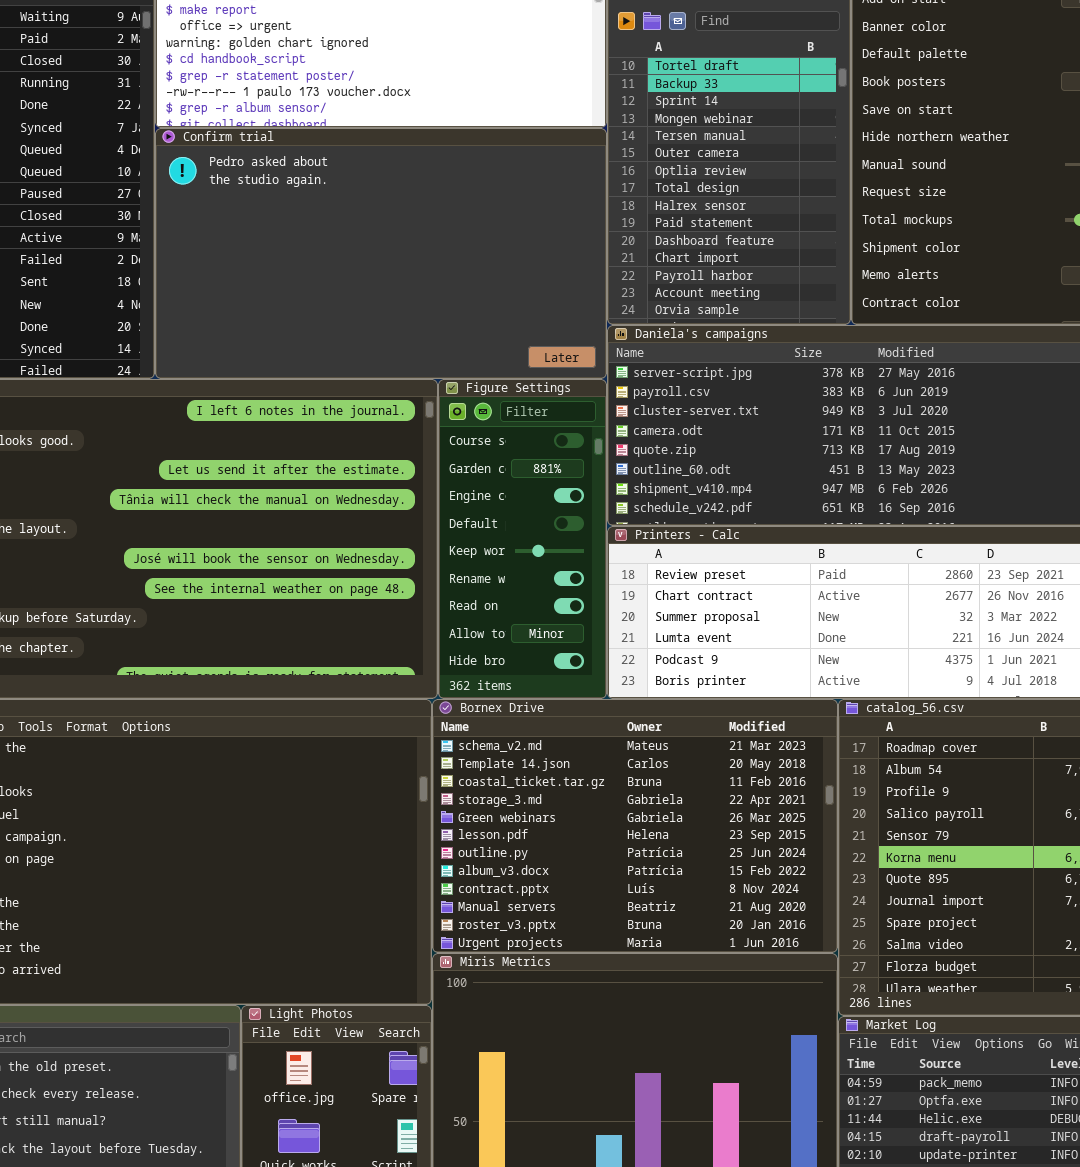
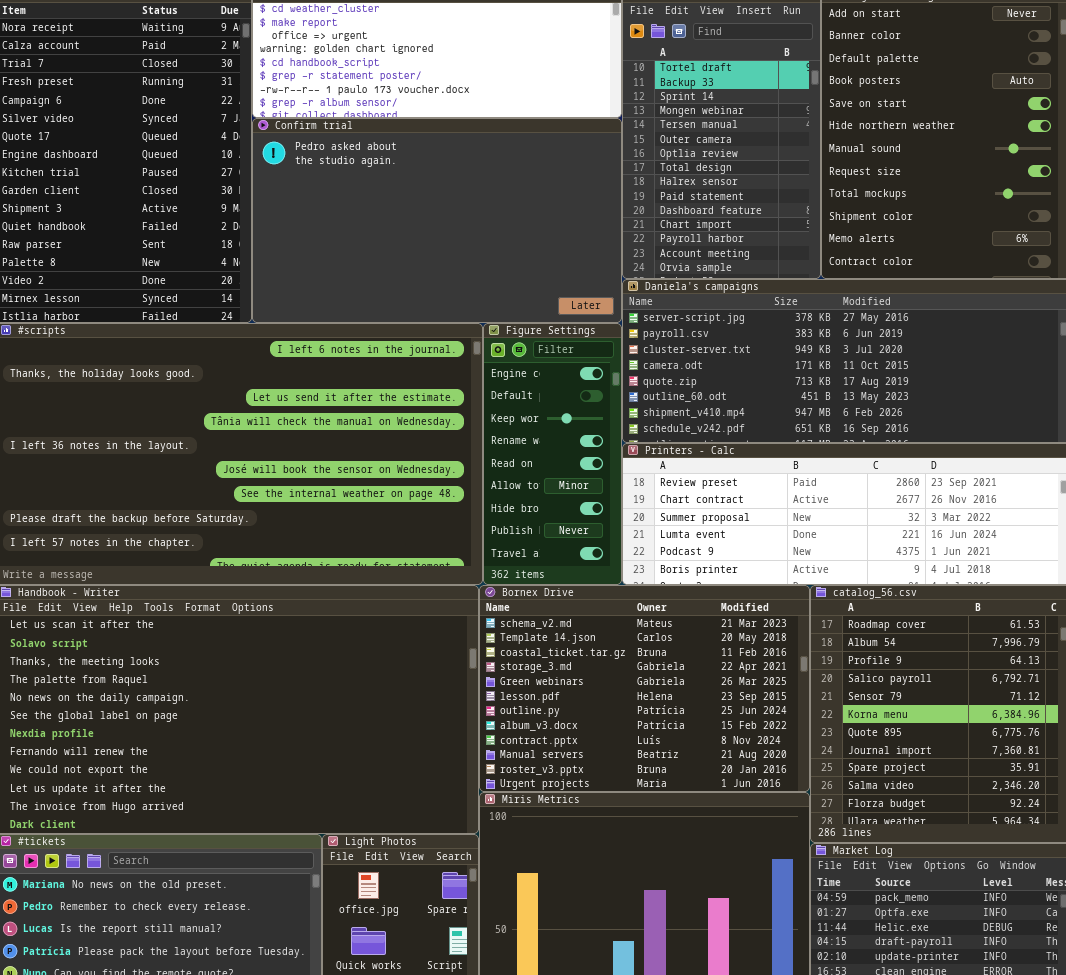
Figure Settings: [438,379,607,699] -> [483,323,622,585], scrolled down 2 rows

